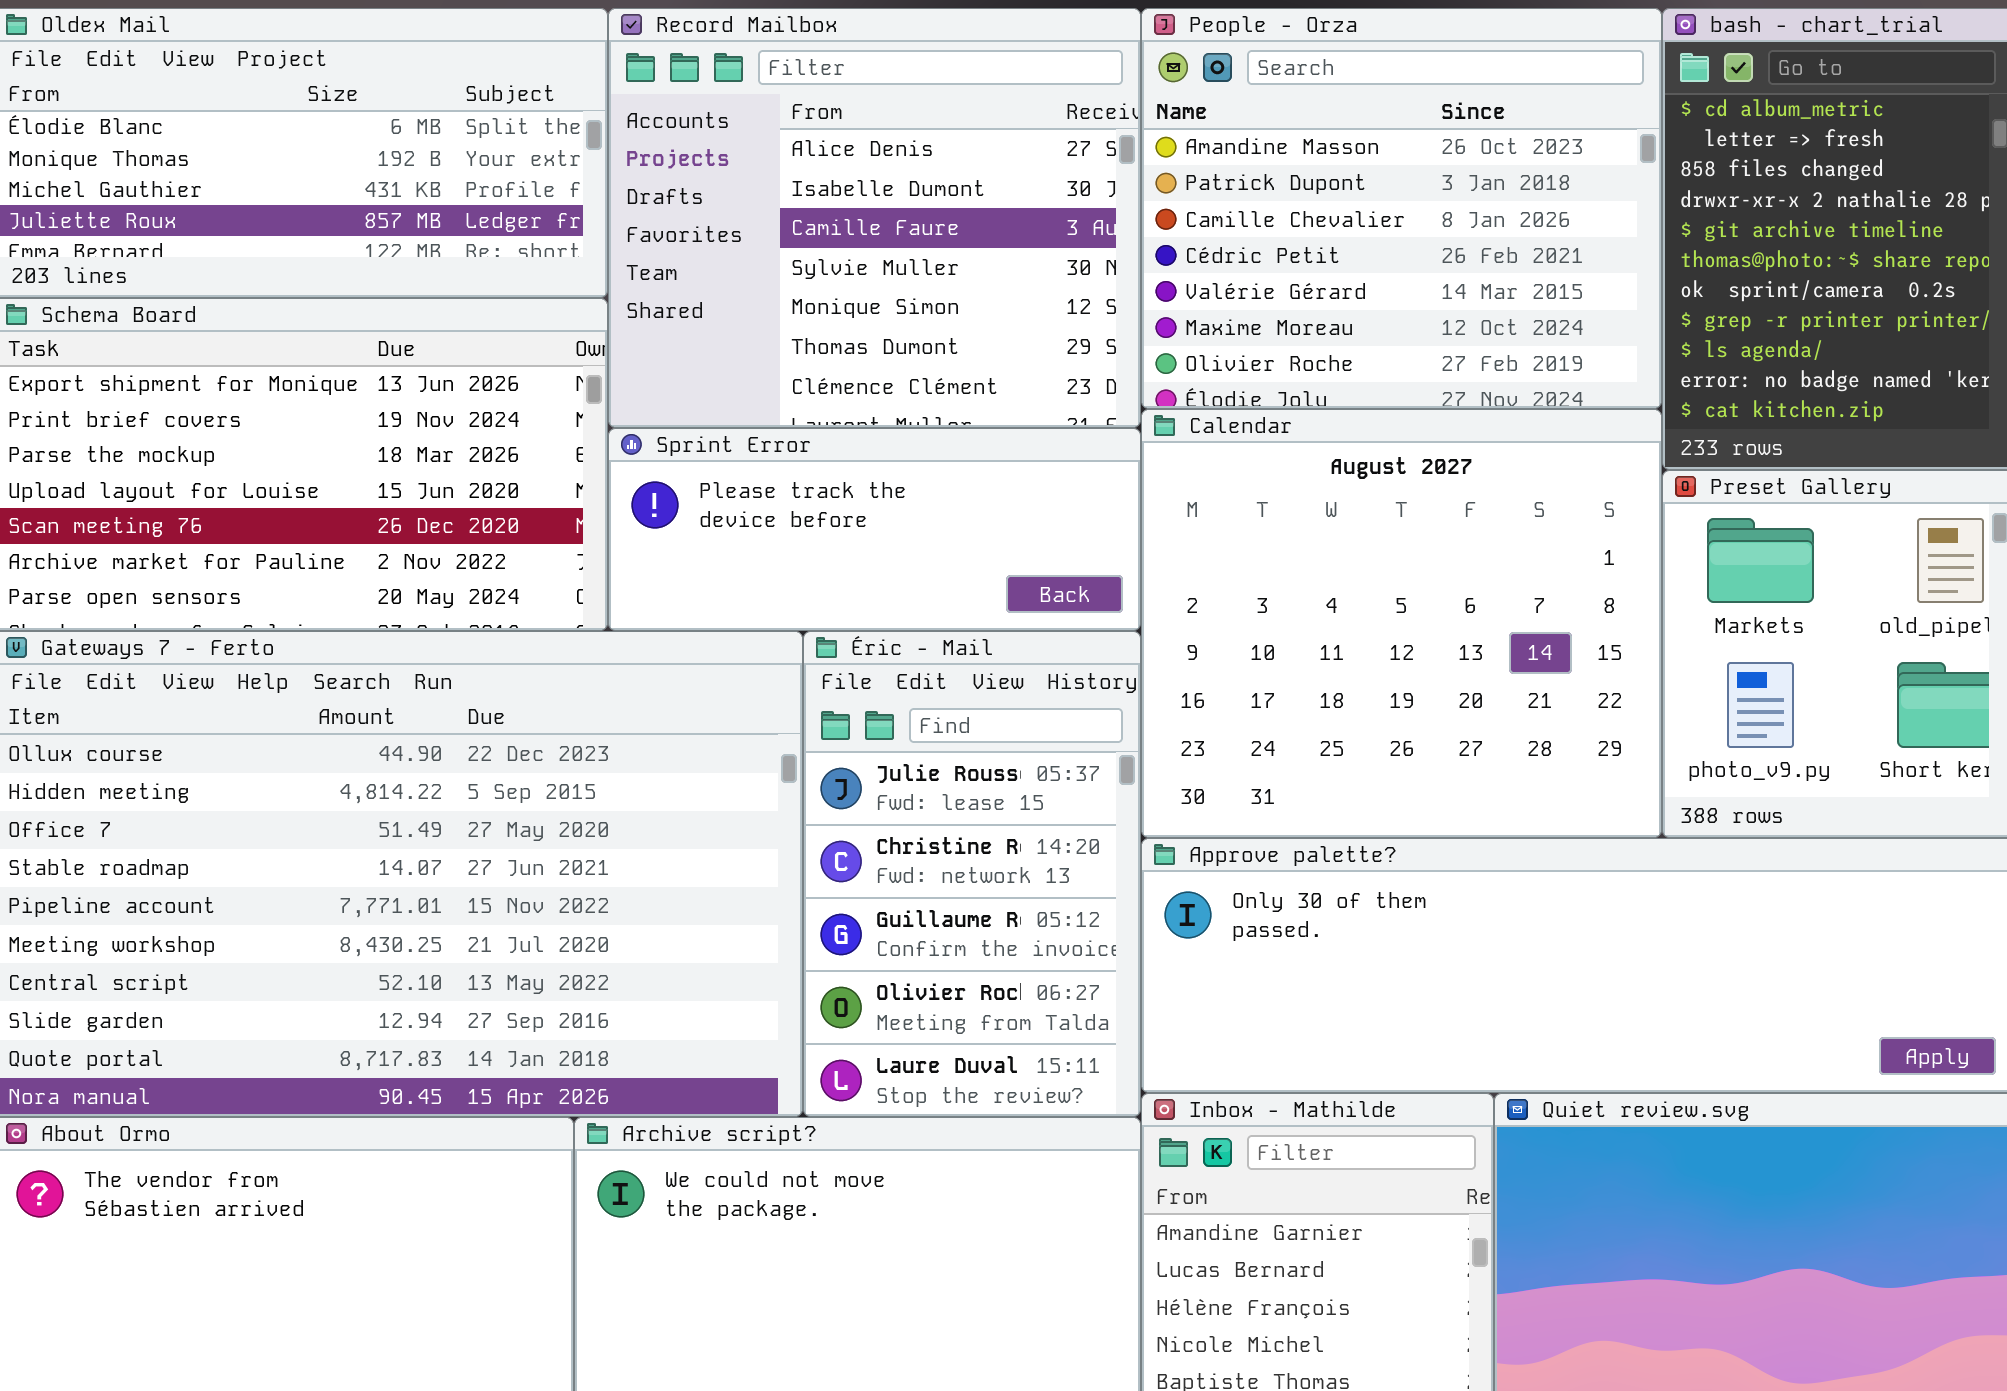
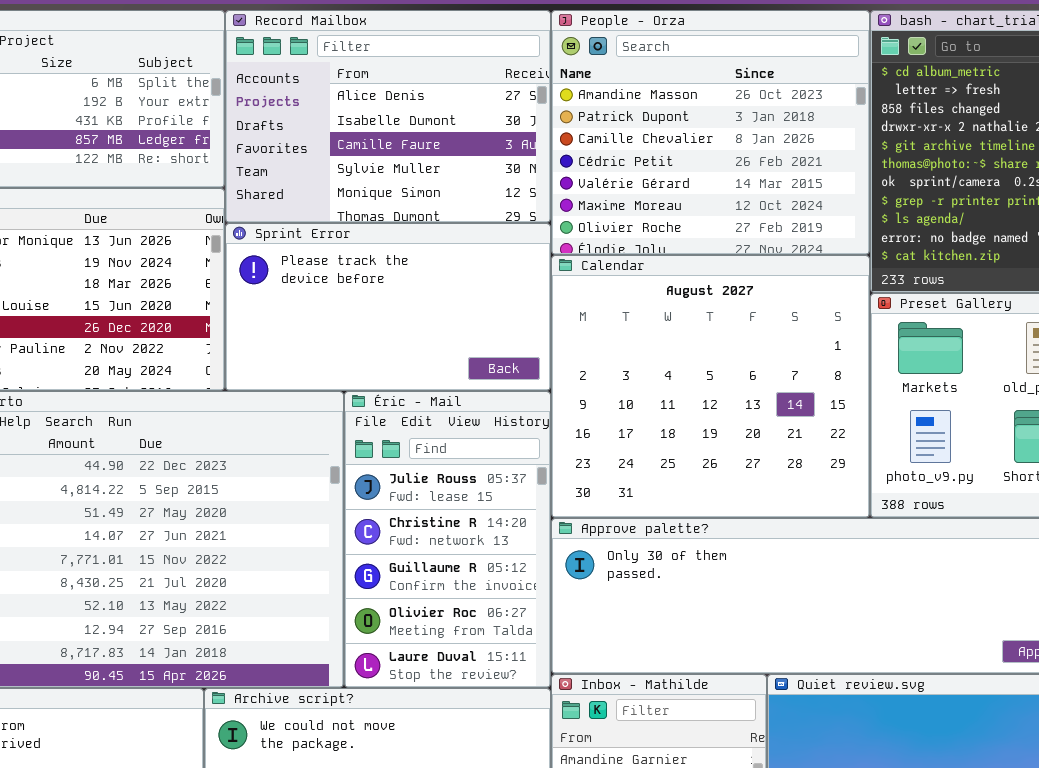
Record Mailbox: [608,8,1141,428] -> [225,10,551,223], resized
Sprint Error: [608,428,1141,631] -> [225,223,551,391], resized

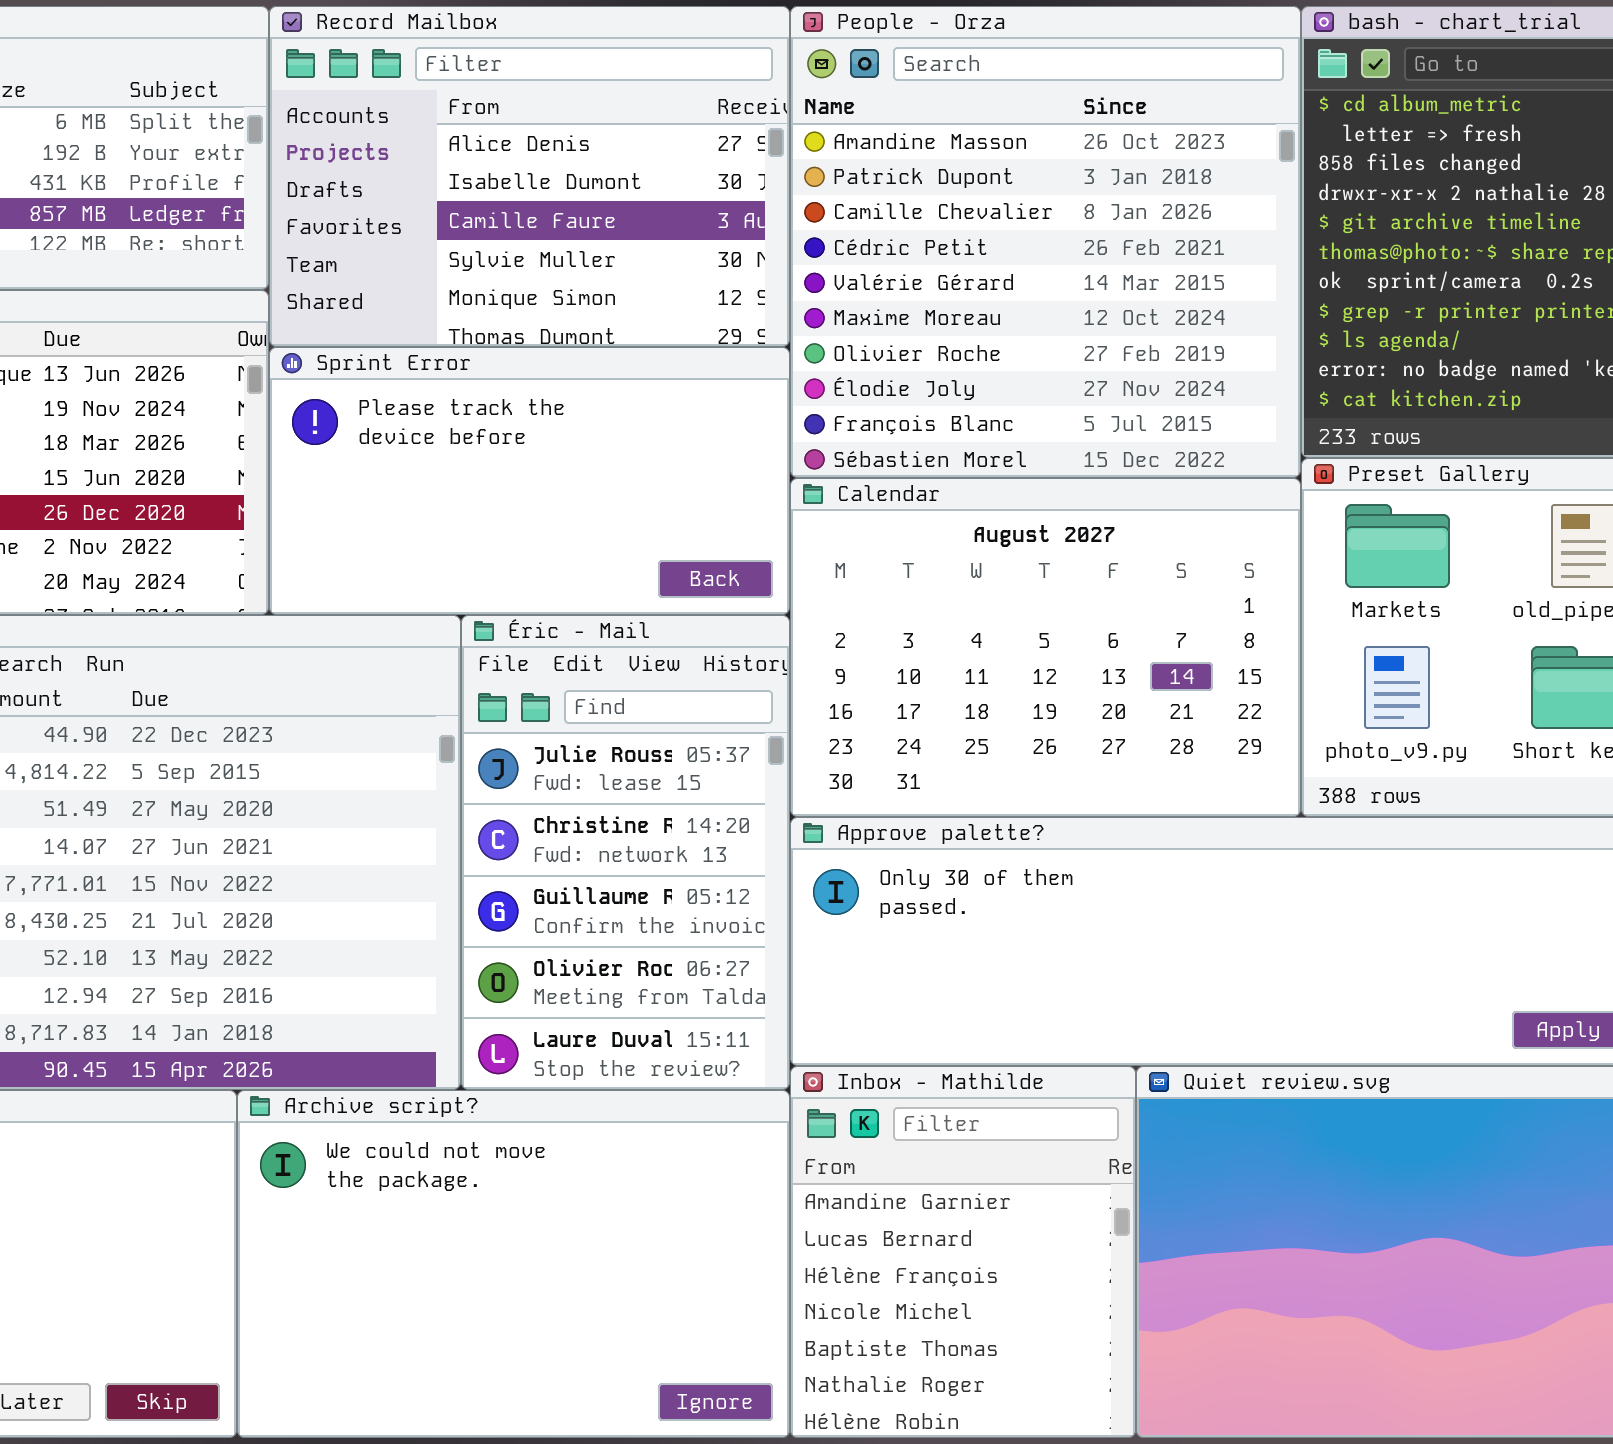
People - Orza: [551,10,870,255] -> [790,6,1301,478], resized
Calendar: [551,255,870,518] -> [790,478,1301,817], resized

